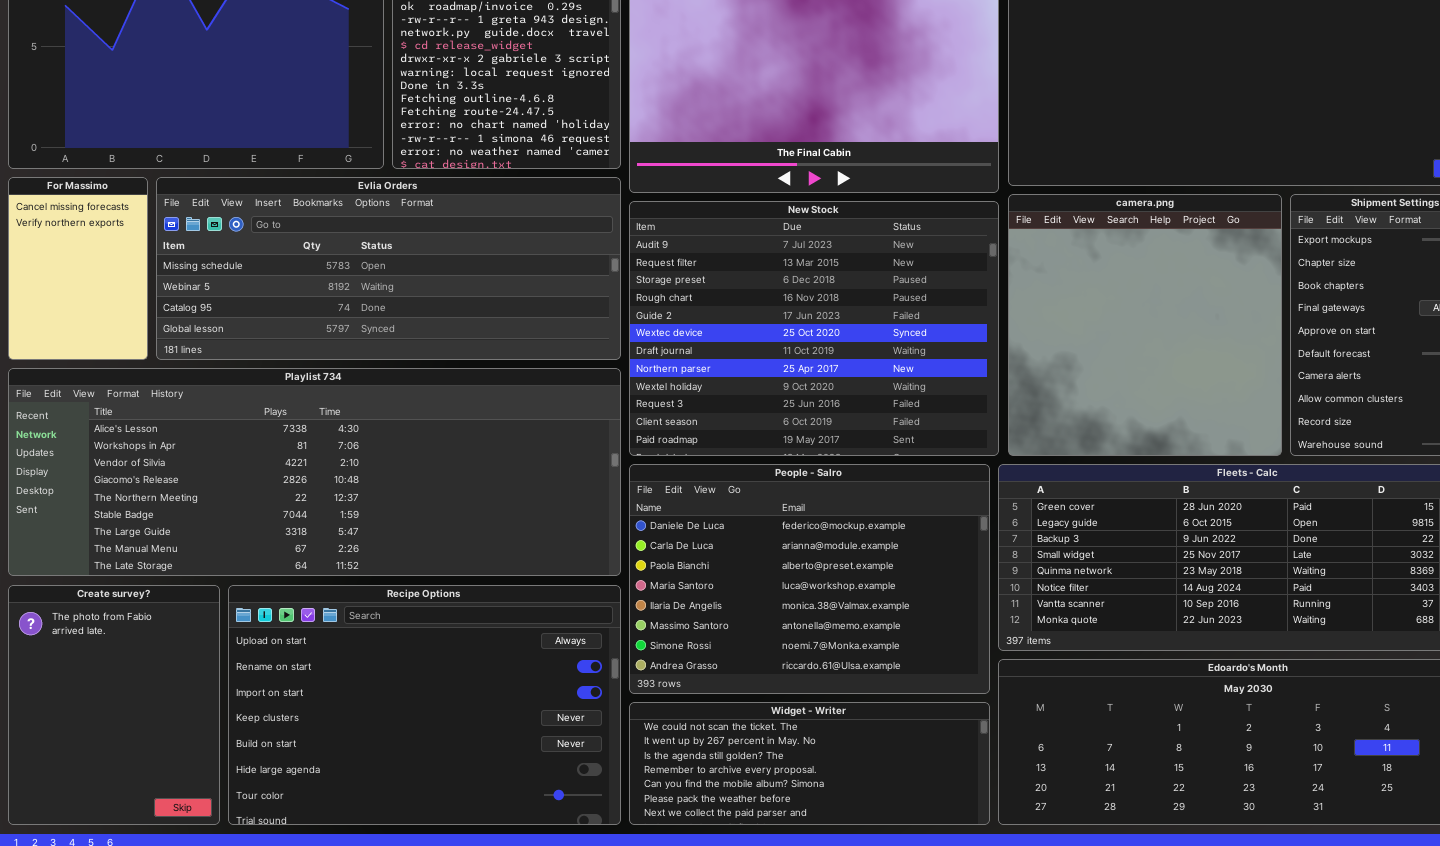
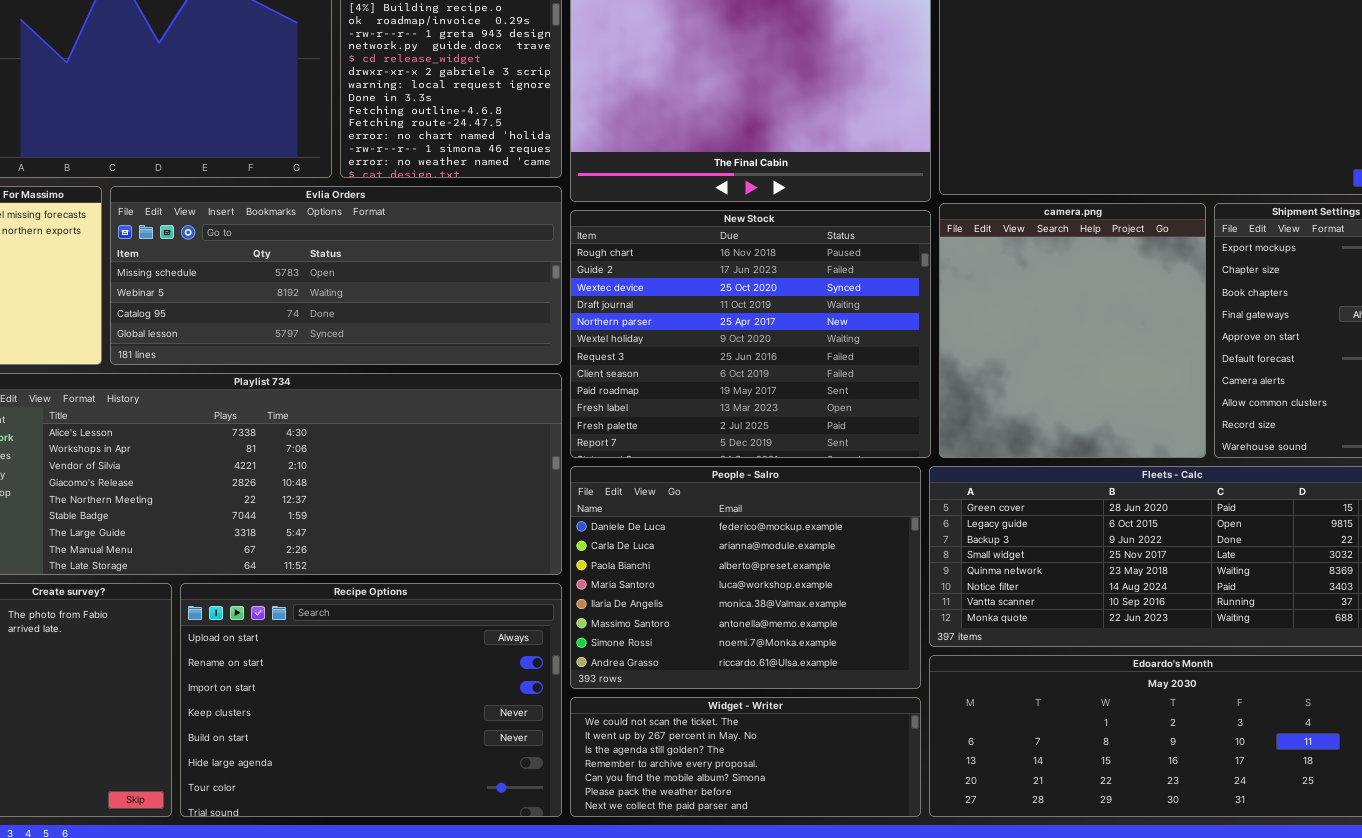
New Stock: [629,201,999,456] -> [570,210,931,458], scrolled down 3 rows

